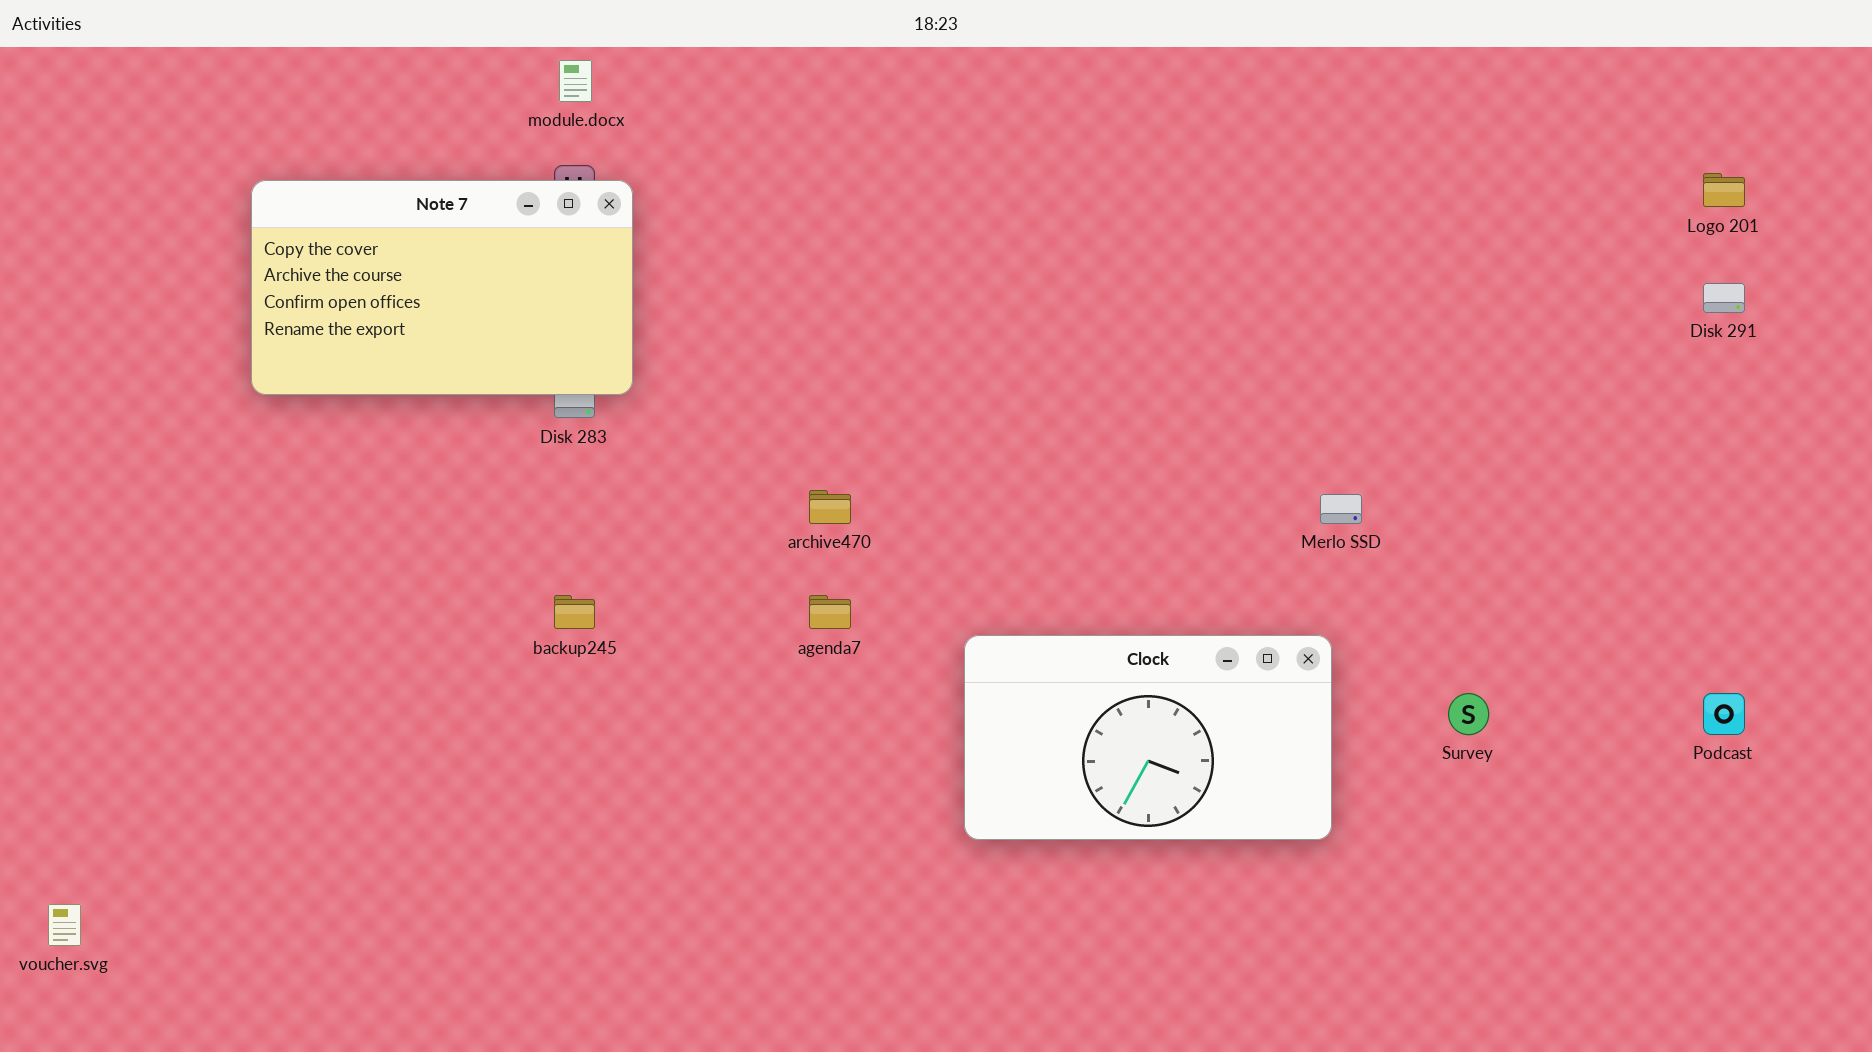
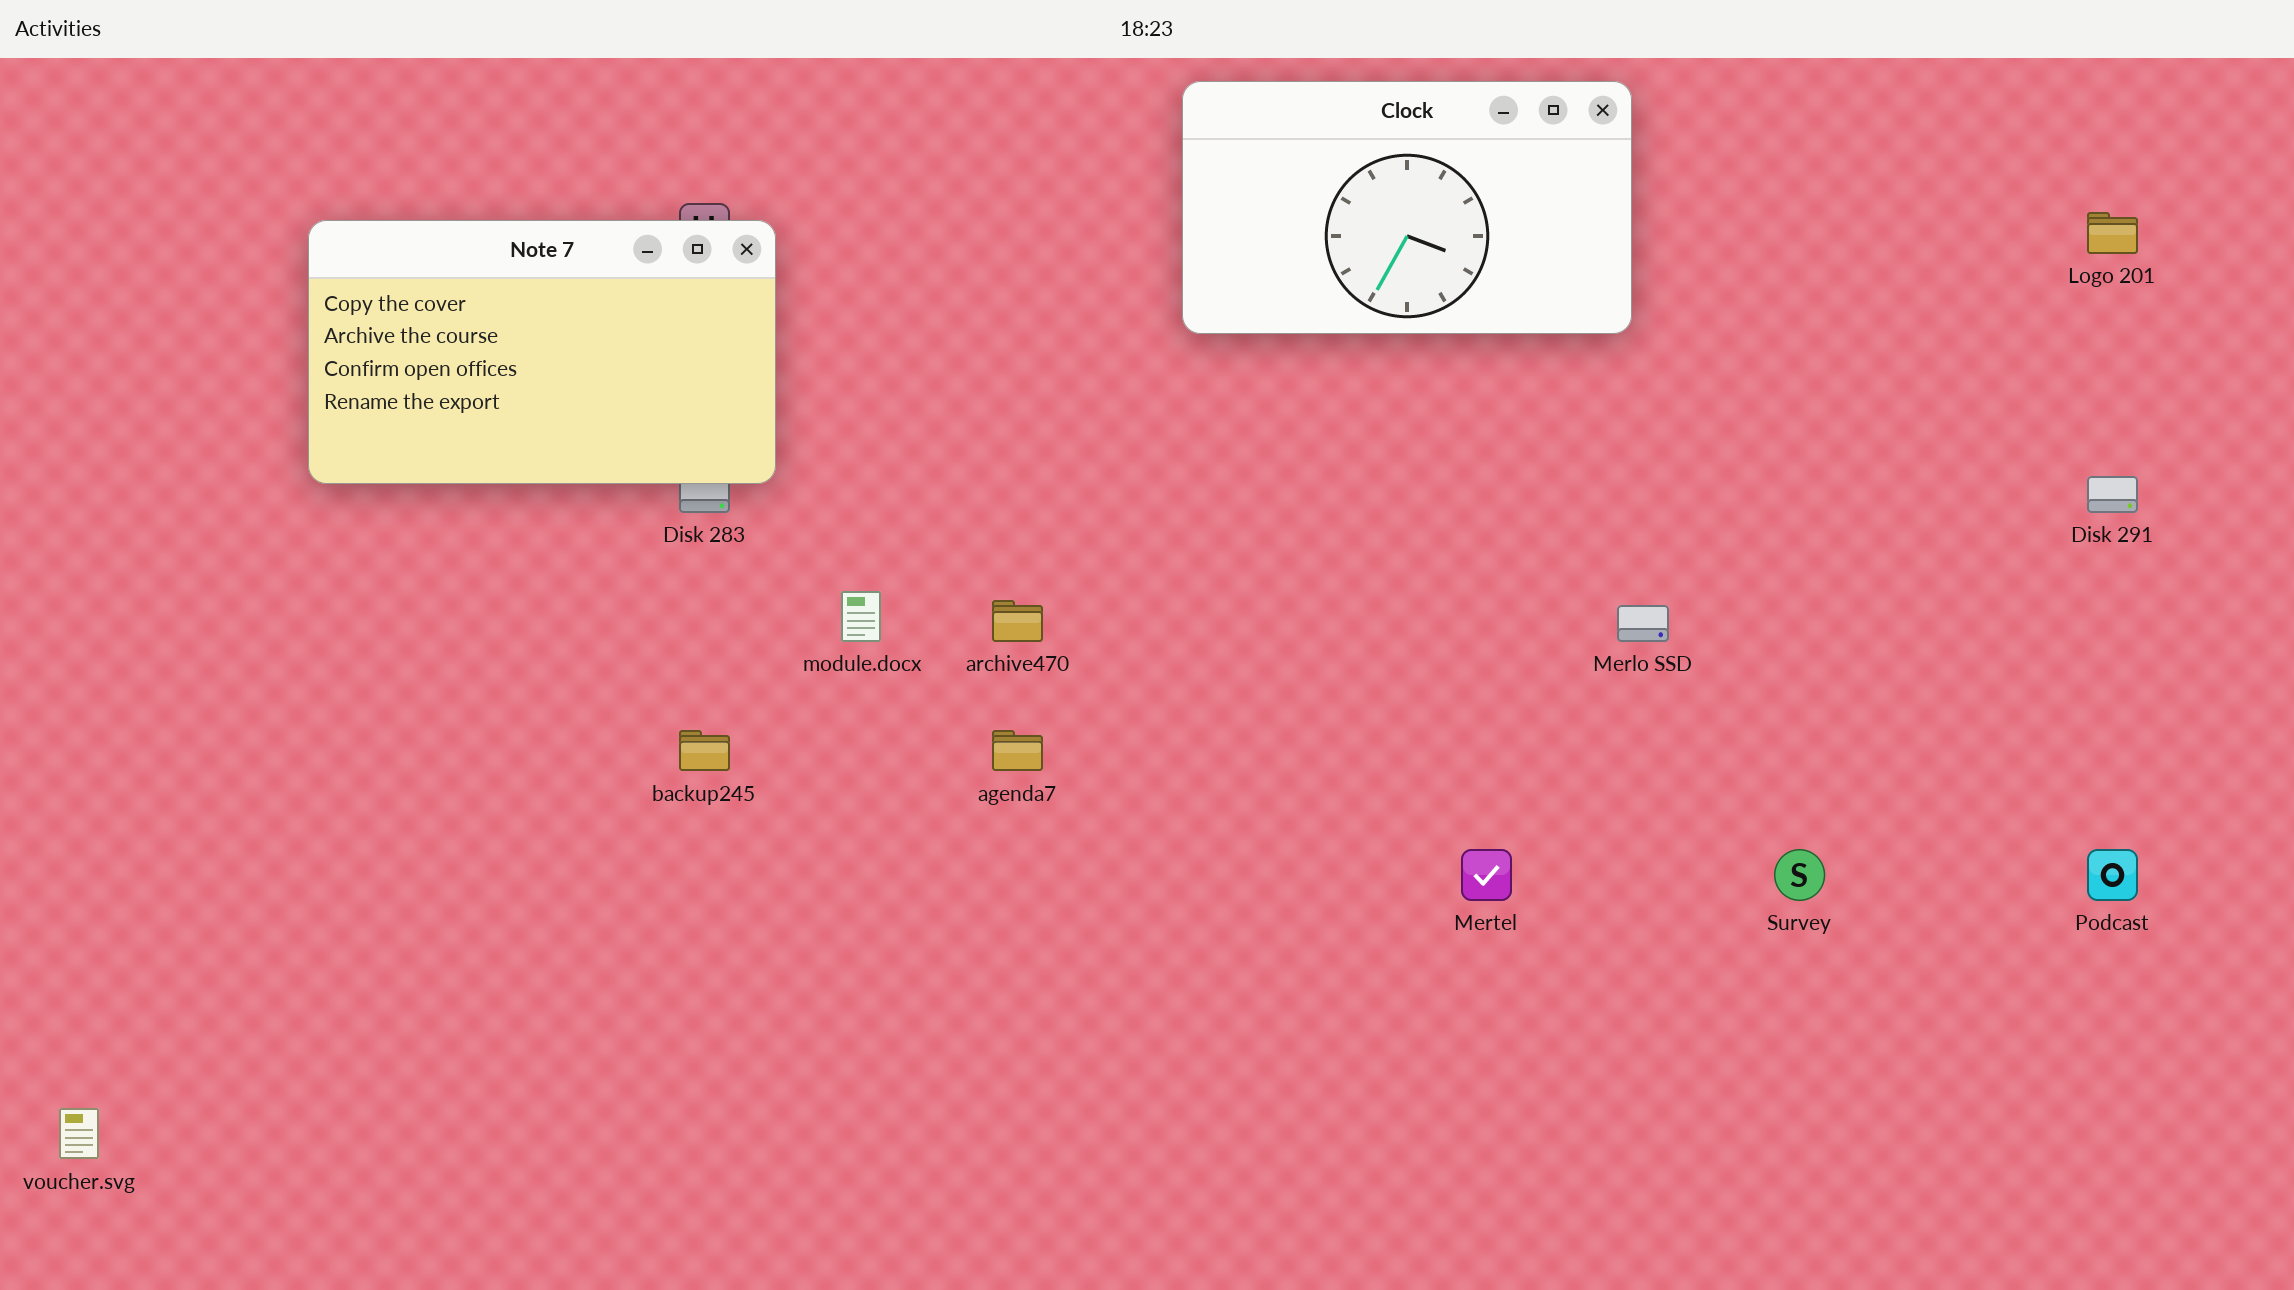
module.docx: [559,60,592,102] -> [841,591,881,642], moved
Disk 291: [1703,283,1745,313] -> [2087,476,2138,513], moved
Clock: [964,635,1332,840] -> [1182,81,1632,334], moved

